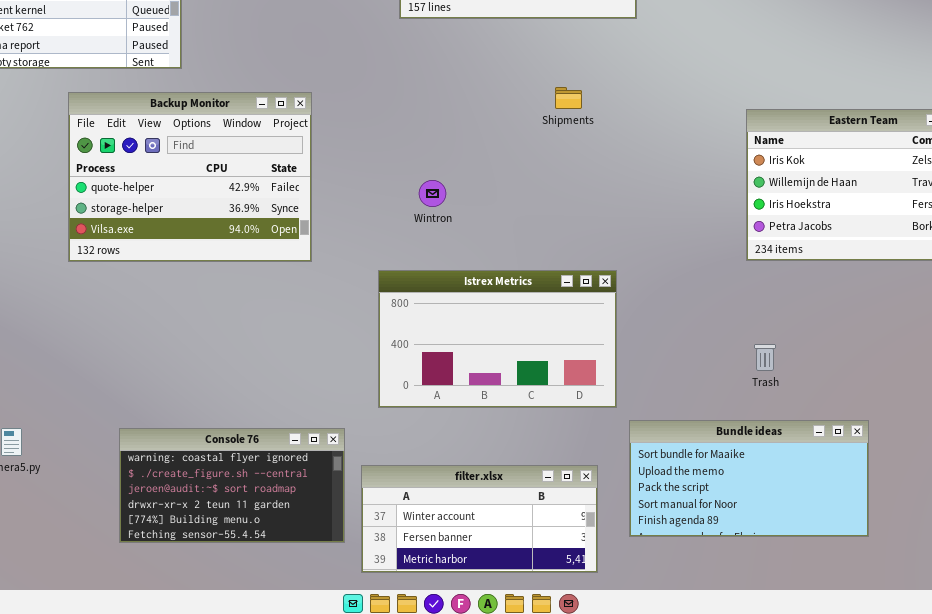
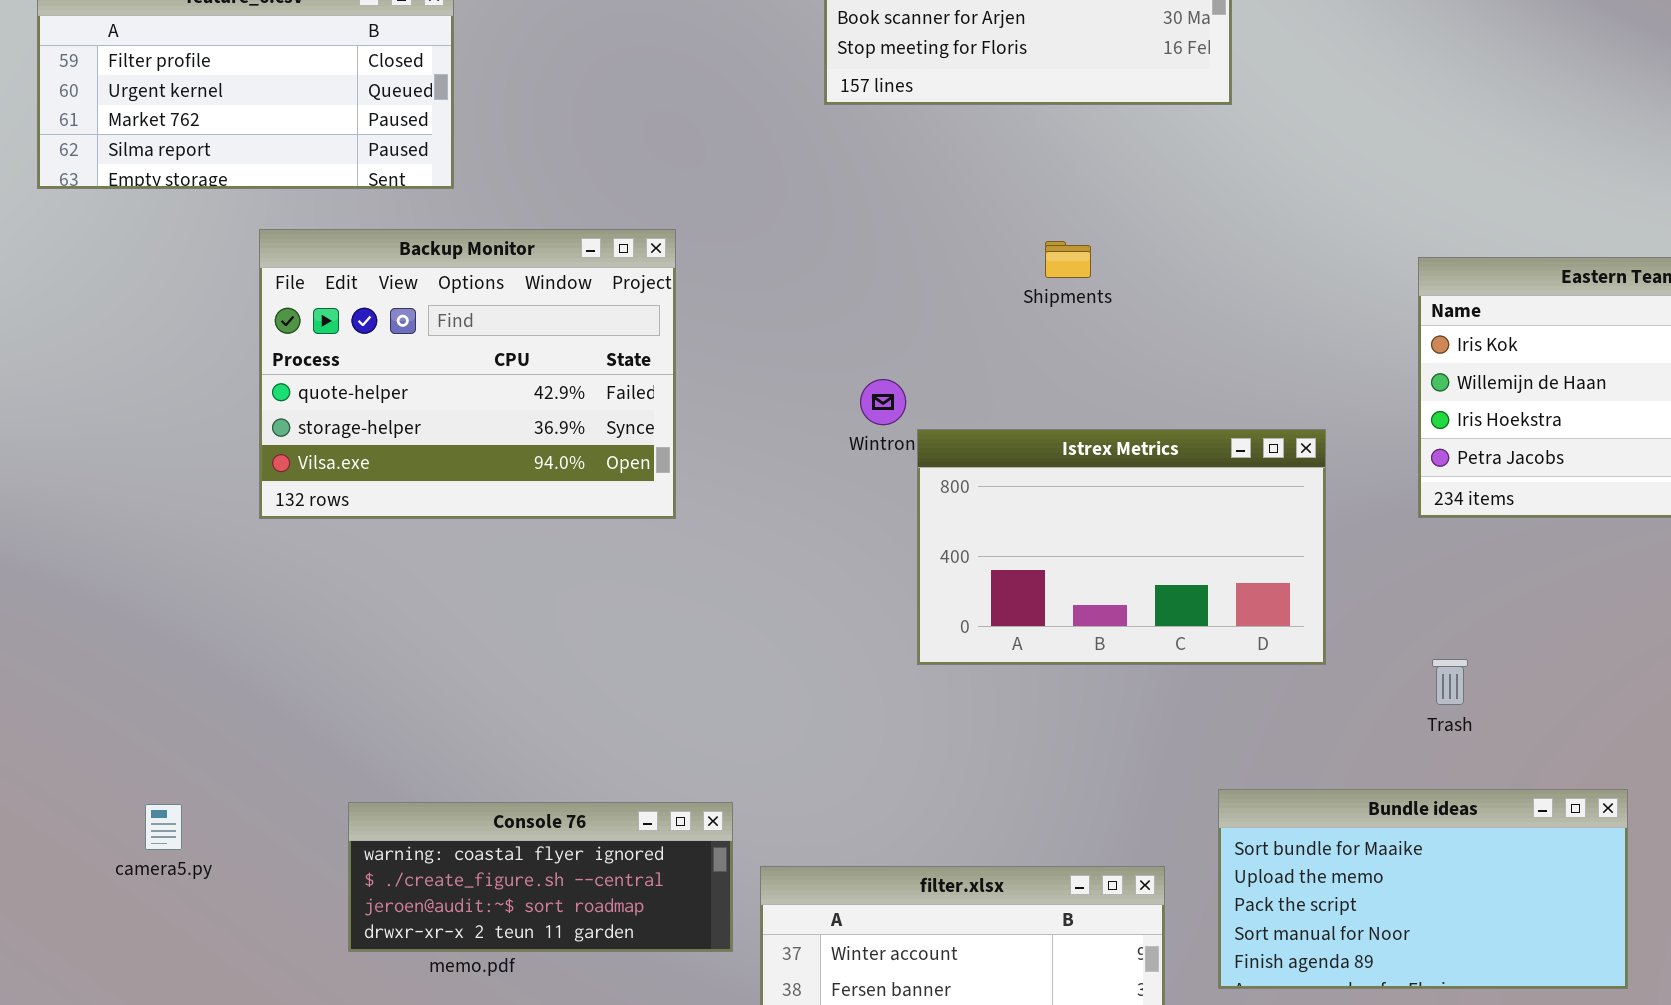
Shipments: [555,87,582,109] -> [1045,241,1091,278], moved
Istrex Metrics: [378,270,617,408] -> [917,429,1326,665], moved
Console 76: [119,428,345,543] -> [348,802,733,952], resized

